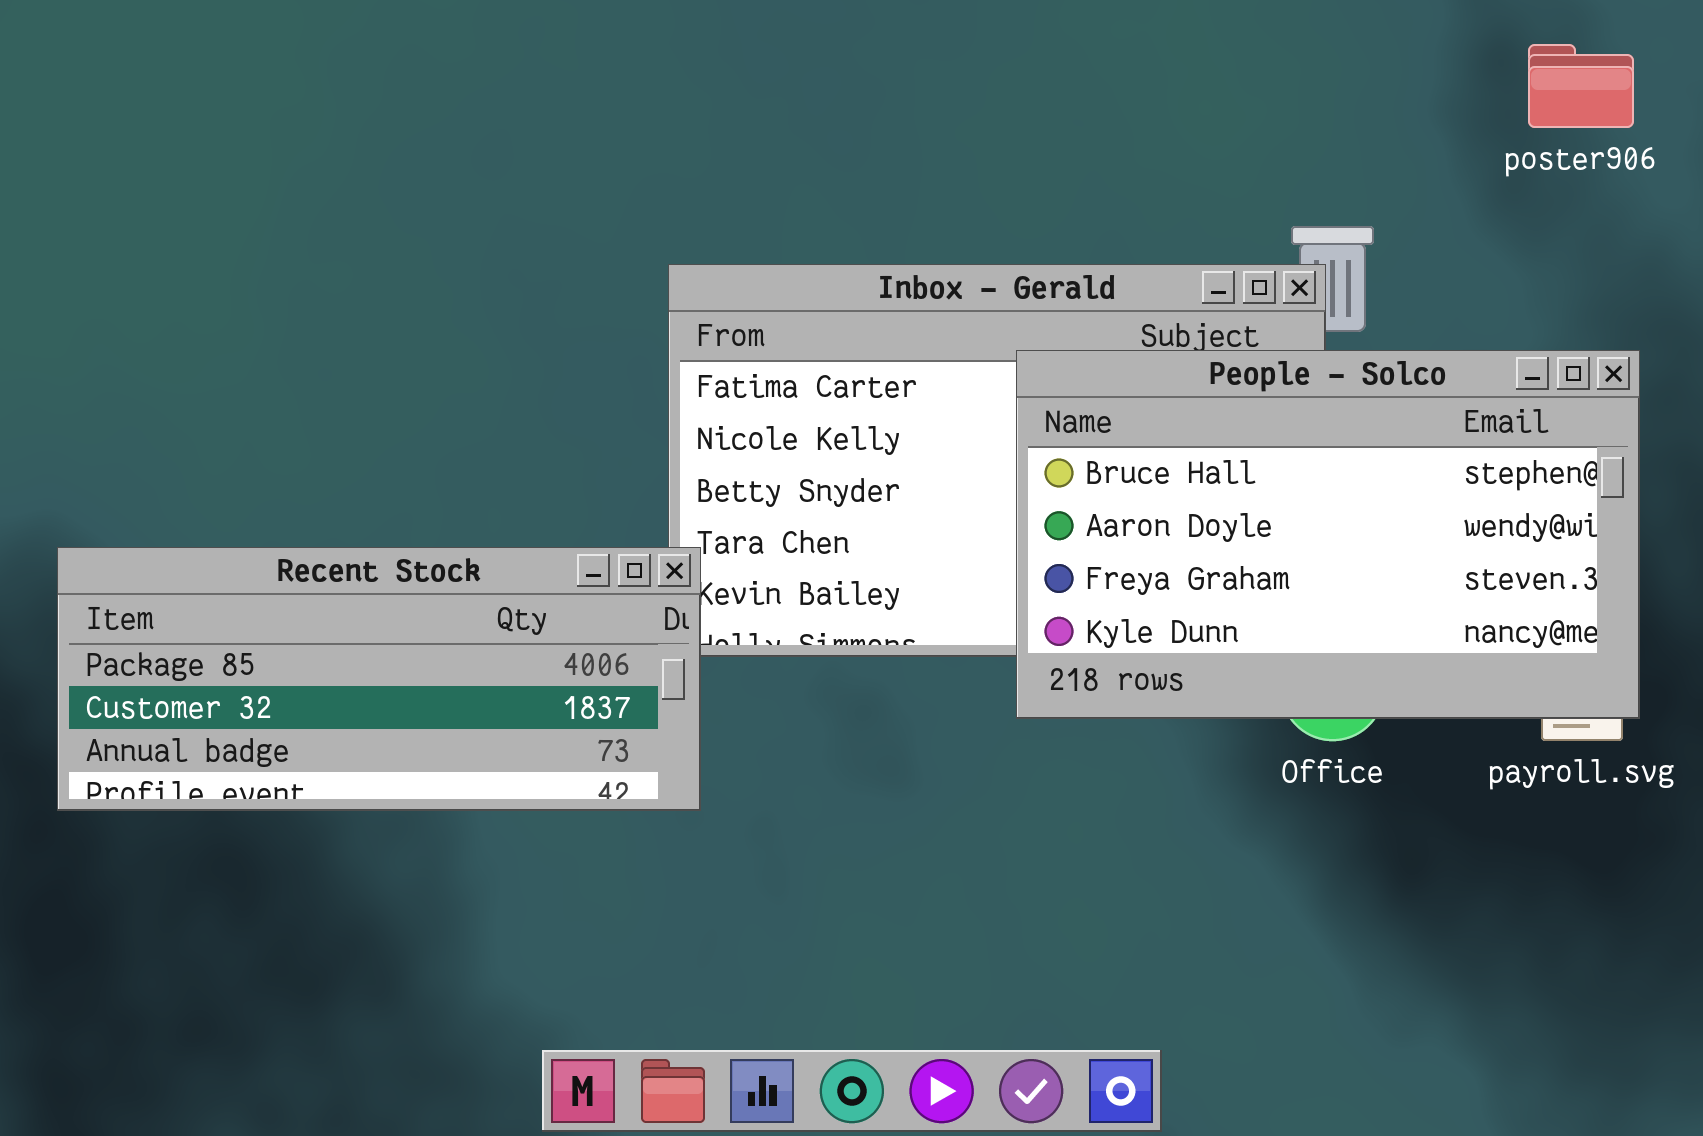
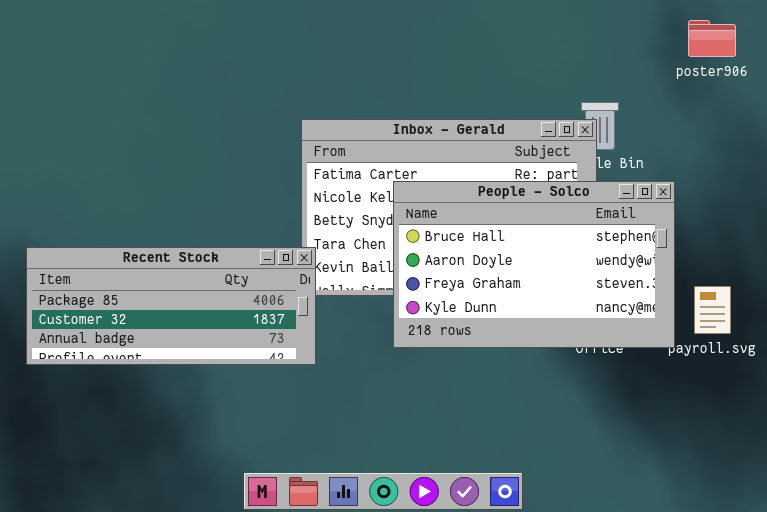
People - Solco: [1016,350,1640,719] -> [393,181,675,348], moved

